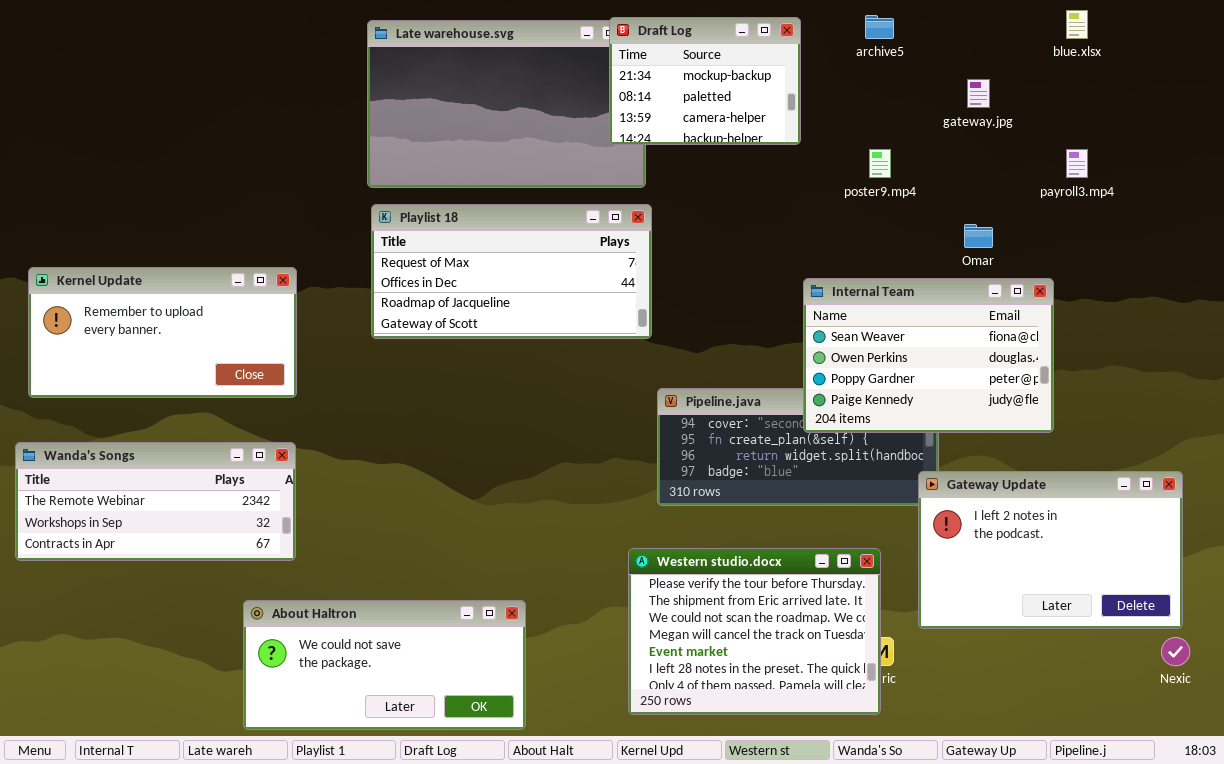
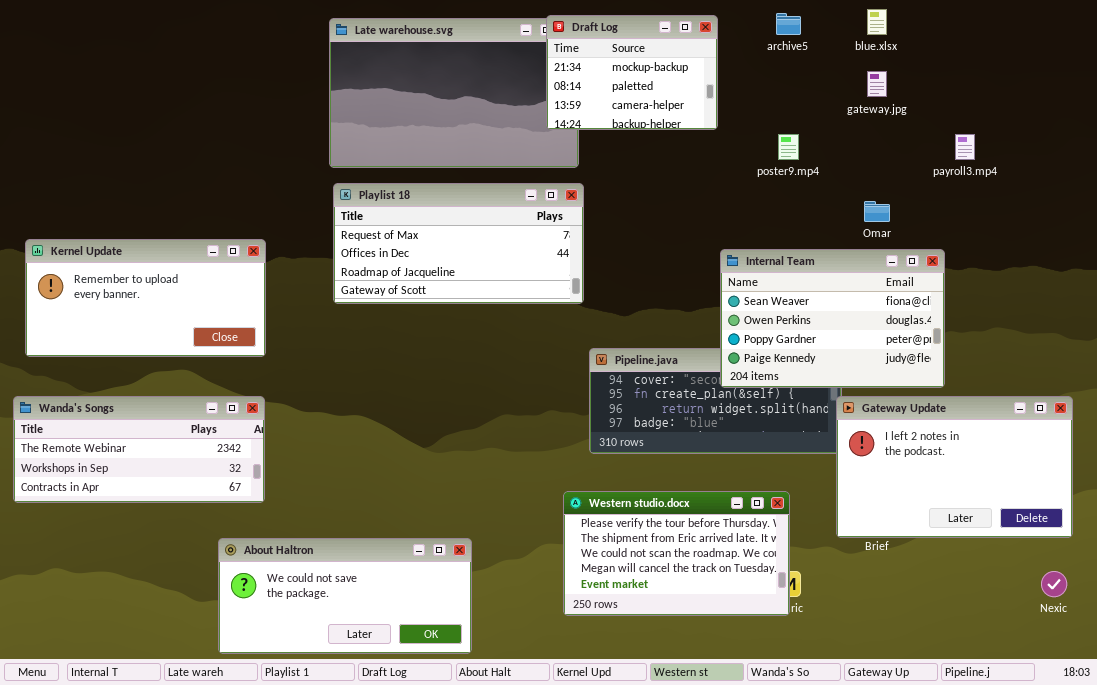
blue.xlsx: [1066,10,1088,39] -> [867,9,887,35], moved
Gateway Update: [918,471,1183,629] -> [836,396,1073,538], moved
Western studio.docx: [628,548,881,715] -> [563,491,790,616], resized

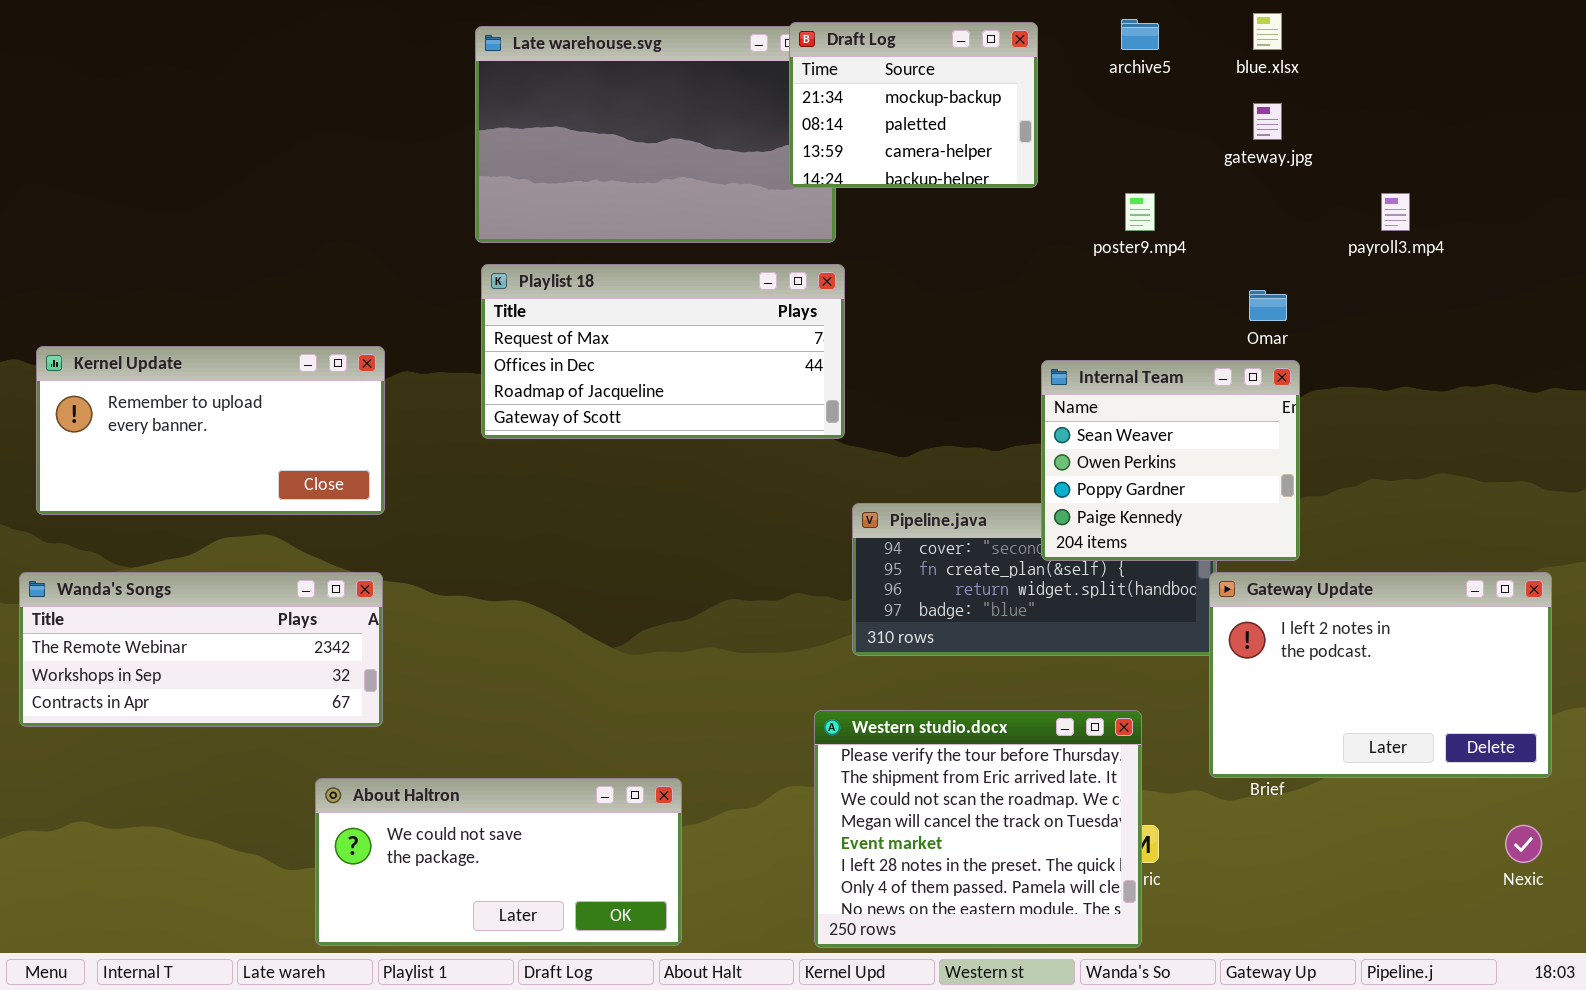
Internal Team: [720,249,945,388] -> [1041,360,1300,561], resized
Western studio.docx: [563,491,790,616] -> [814,710,1142,948], resized

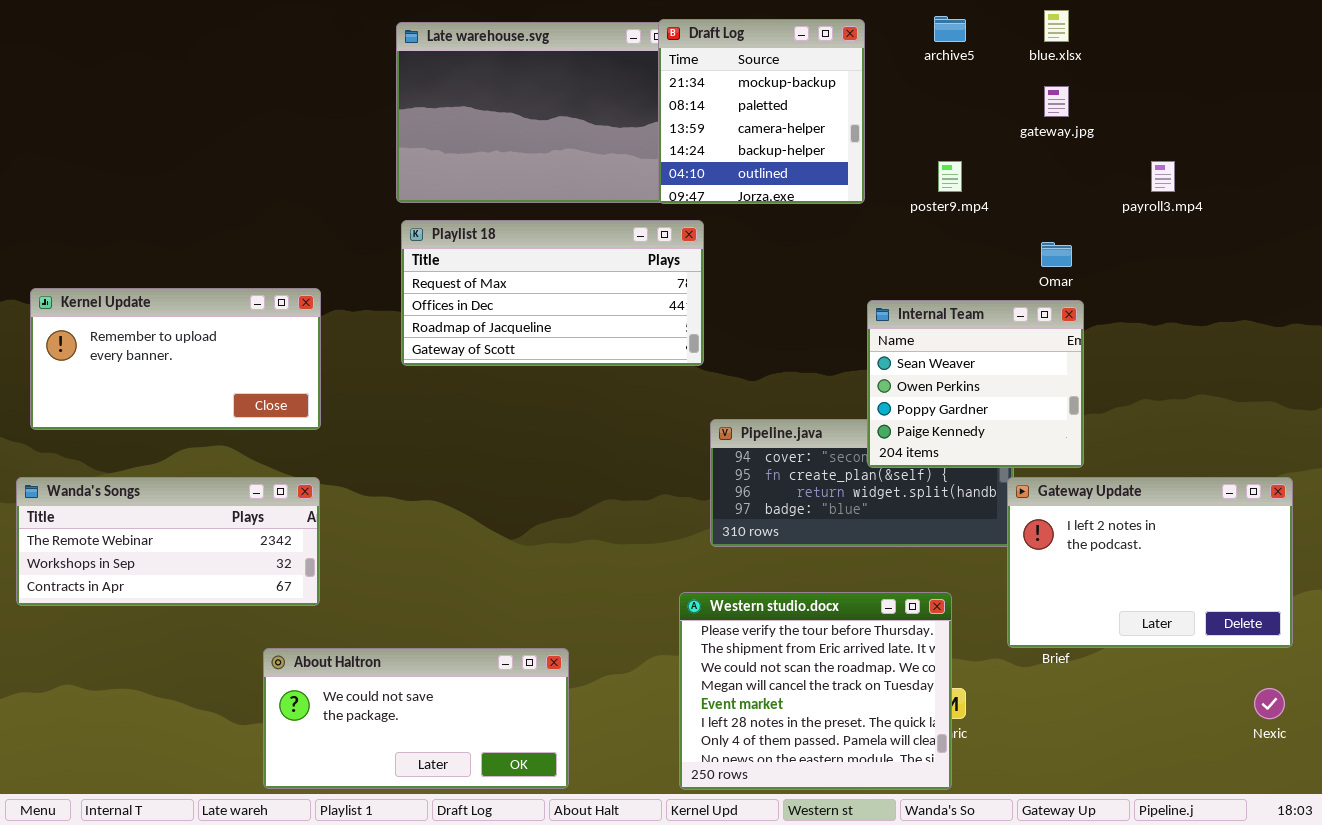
Draft Log: [789,22,1038,188] -> [658,19,865,204], resized

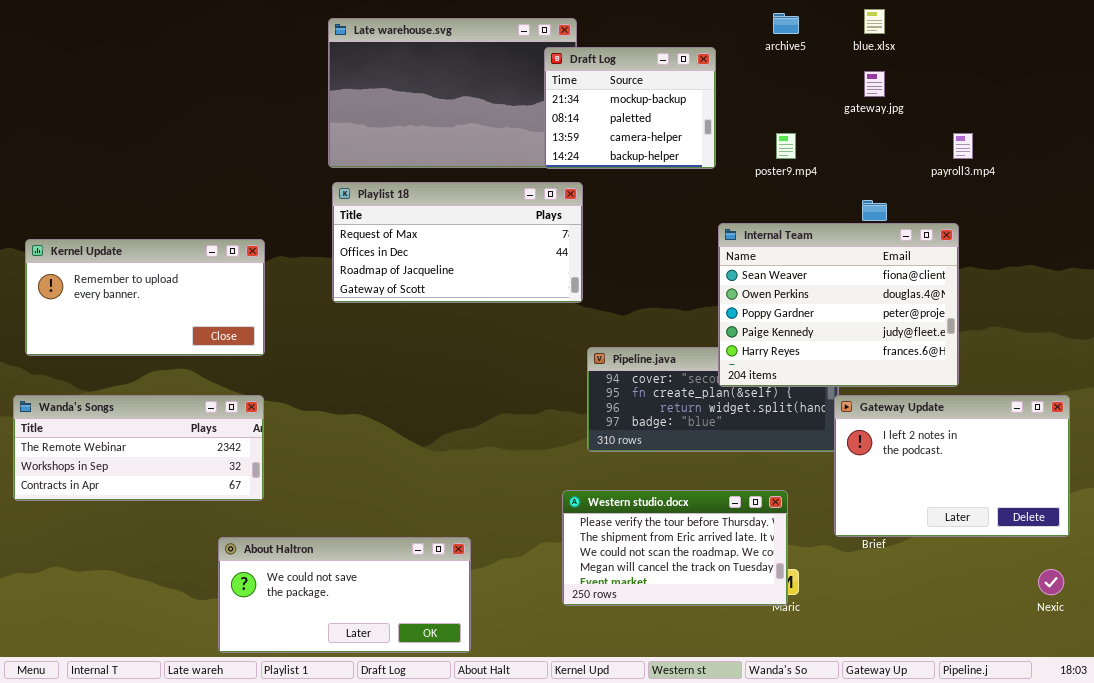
Draft Log: [658,19,865,204] -> [544,47,716,169], resized
Internal Team: [867,300,1084,468] -> [718,223,959,387], resized
Western studio.docx: [679,592,952,790] -> [562,490,788,606], resized

